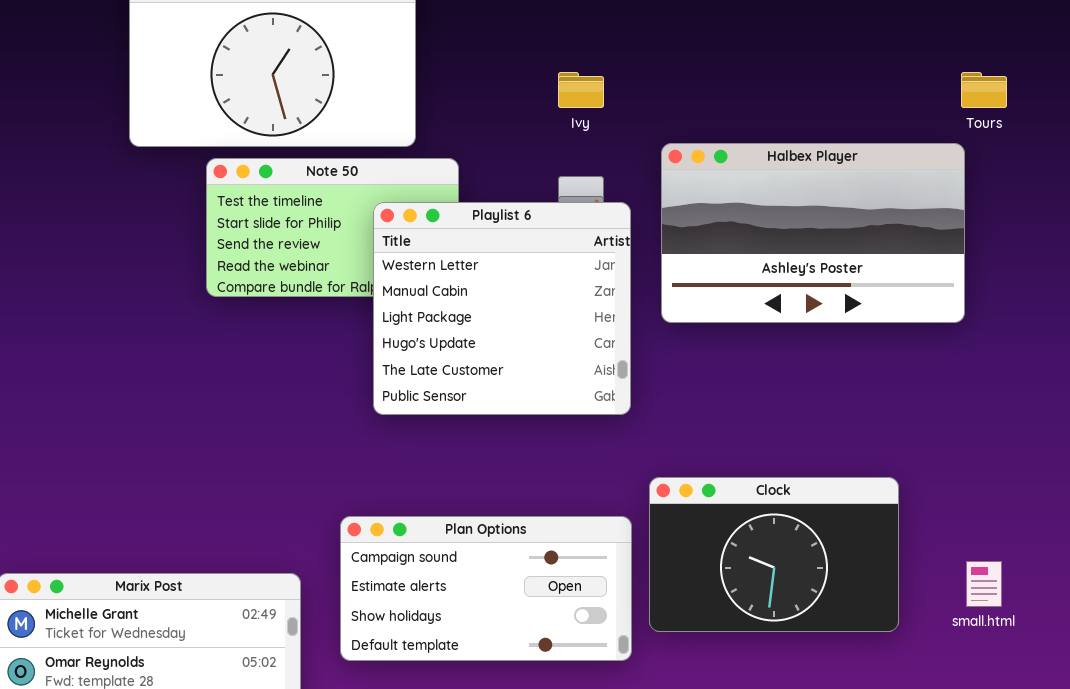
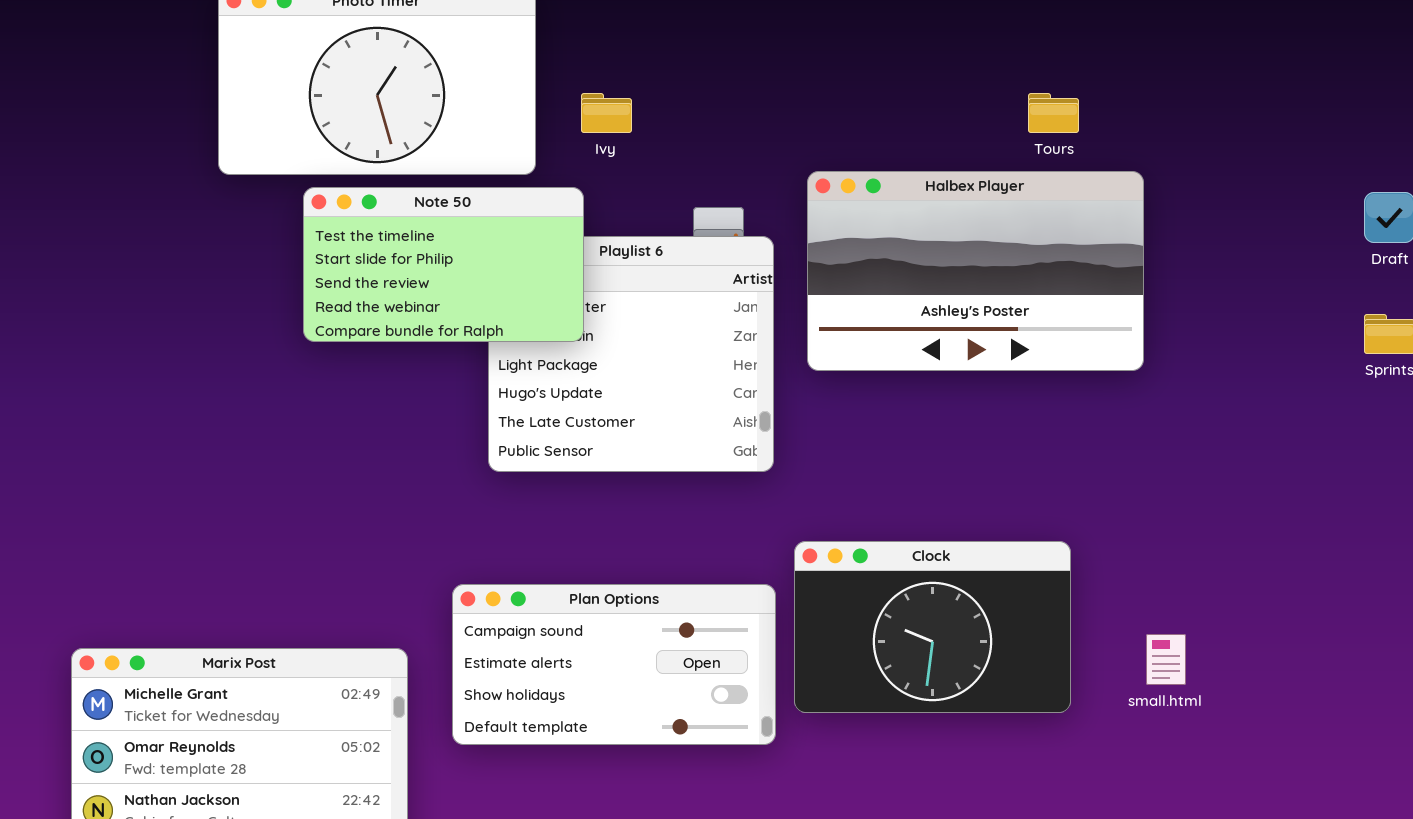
Ivy: [558,72,604,108] -> [581,93,632,133], moved
Tours: [961,72,1007,108] -> [1028,93,1079,133], moved
Note 50: [206,158,459,297] -> [303,187,584,342], raised

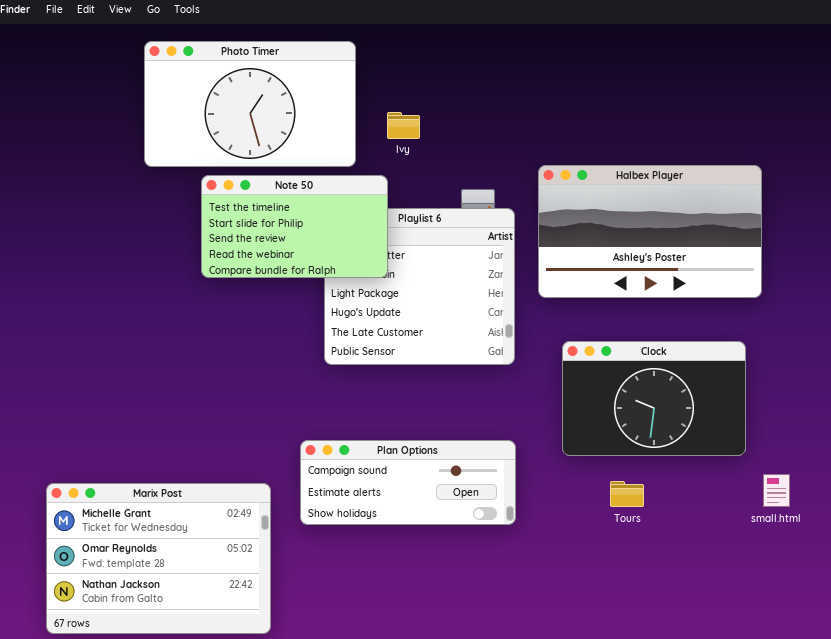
Tours: [1028,93,1079,133] -> [610,481,644,507], moved
Clock: [794,541,1071,713] -> [562,341,746,456], moved
Plan Options: [452,584,776,745] -> [300,440,516,525], resized

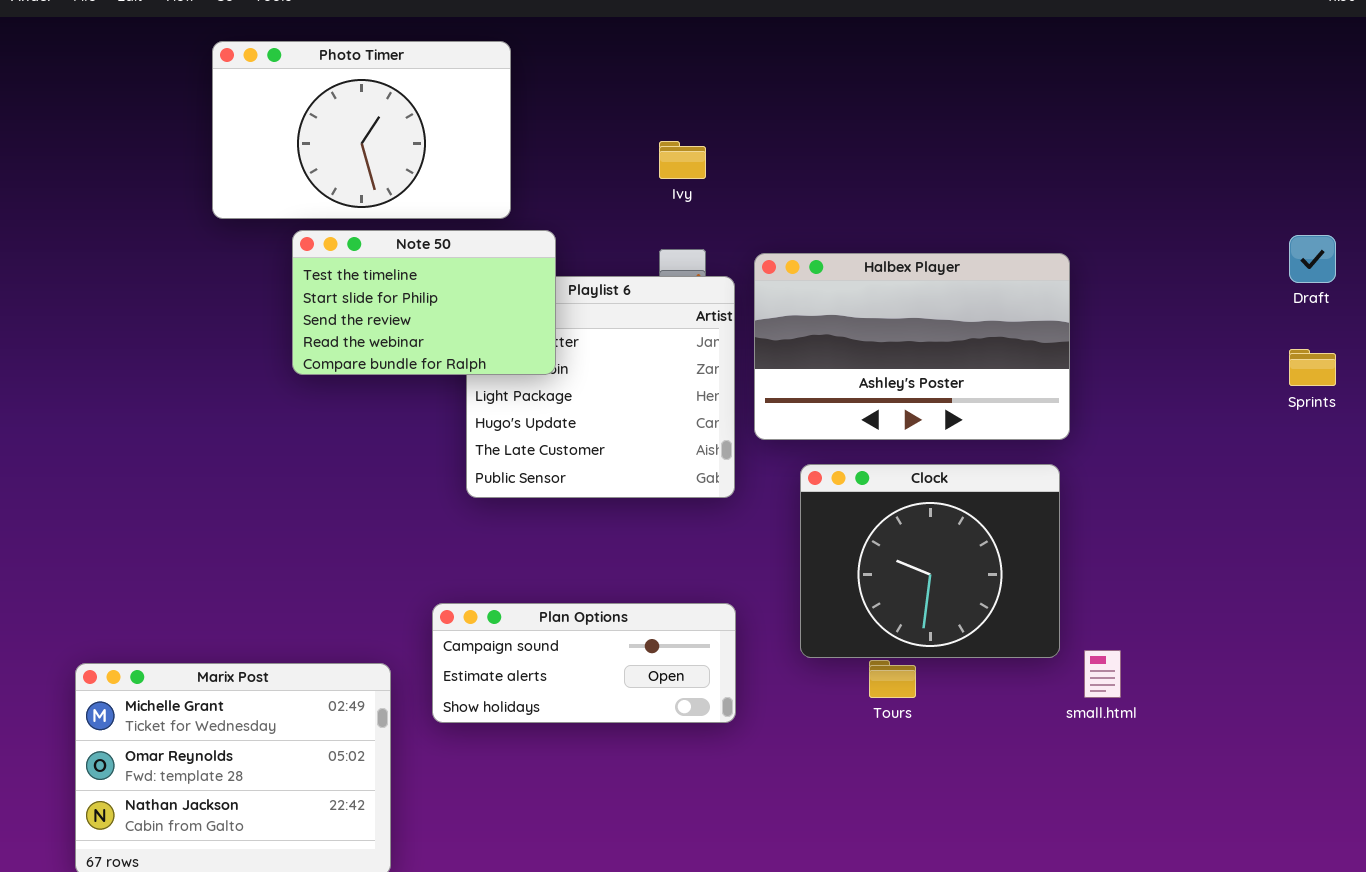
Ivy: [387,112,420,139] -> [659,141,706,179], moved
Halbex Player: [538,165,762,298] -> [754,253,1070,440], moved
Clock: [562,341,746,456] -> [800,464,1060,658], resized

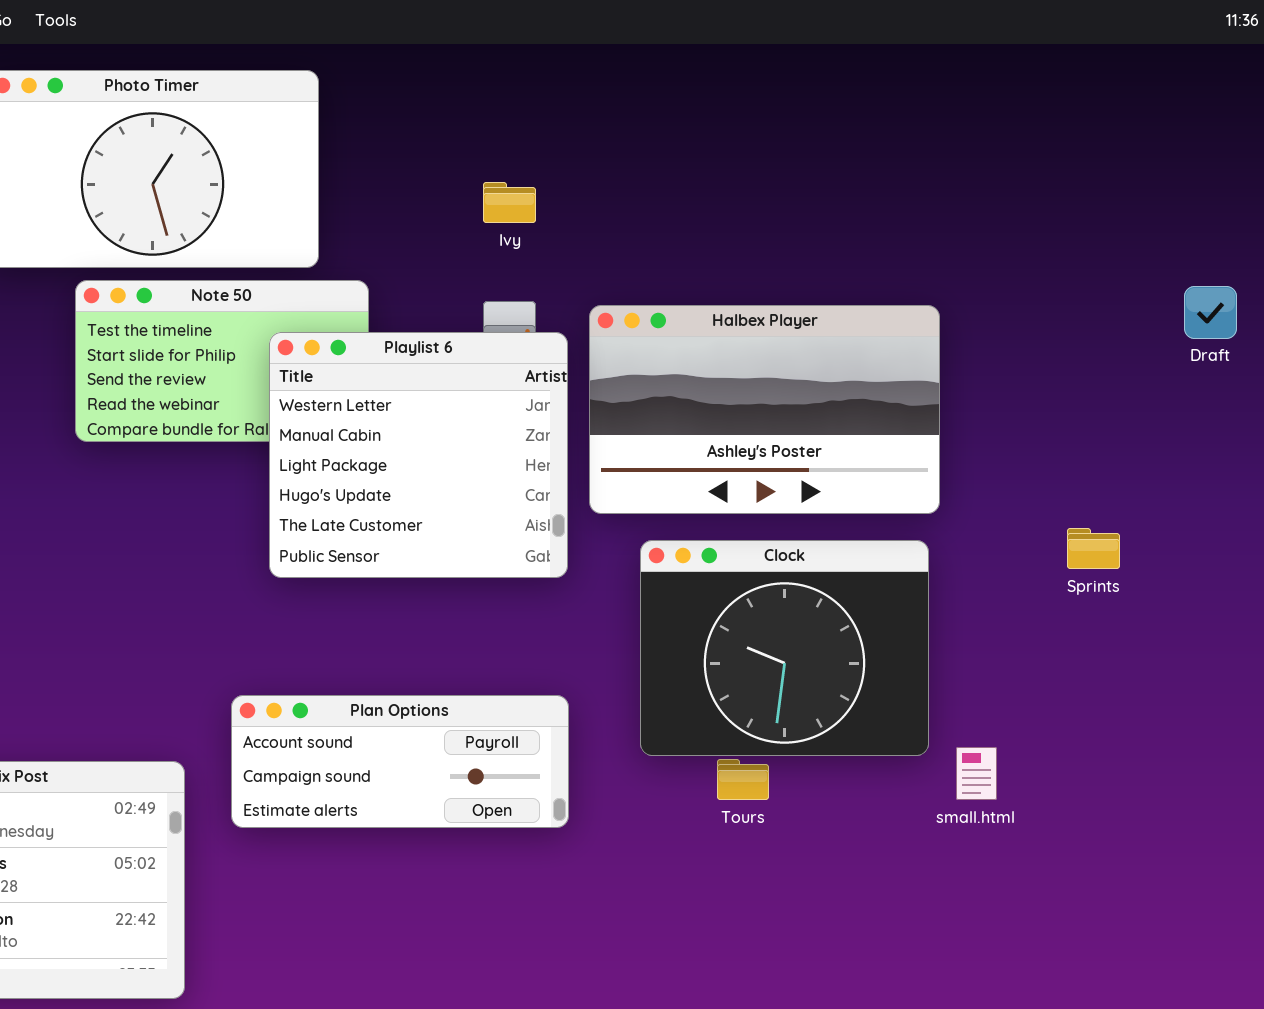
Playlist 6: [466,276,735,498] -> [269,332,568,578], raised
Sprints: [1289,349,1336,386] -> [1067,528,1120,569], moved
Plan Options: [432,603,736,723] -> [231,695,569,828], scrolled up 1 row

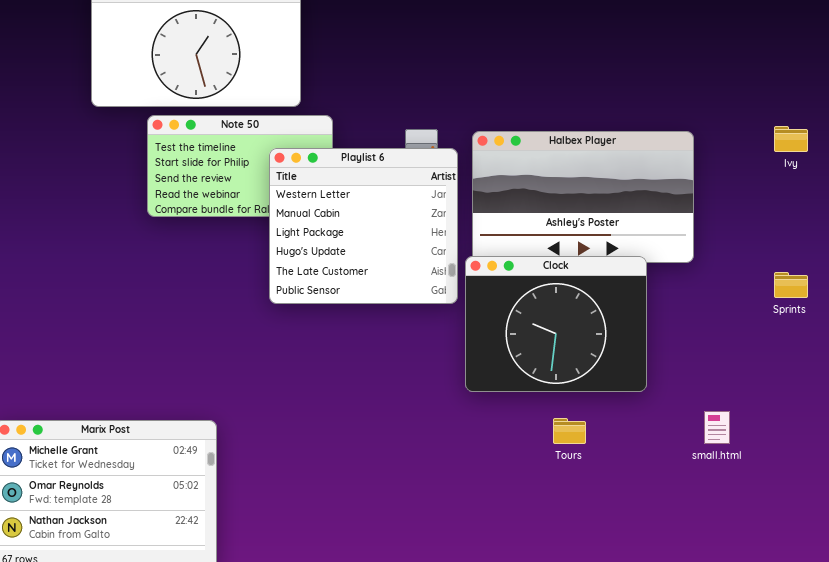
Ivy: [483,182,536,223] -> [774,126,808,152], moved
Clock: [640,540,929,756] -> [465,256,647,392], moved
Plan Options: [231,695,569,828] -> none, closed

